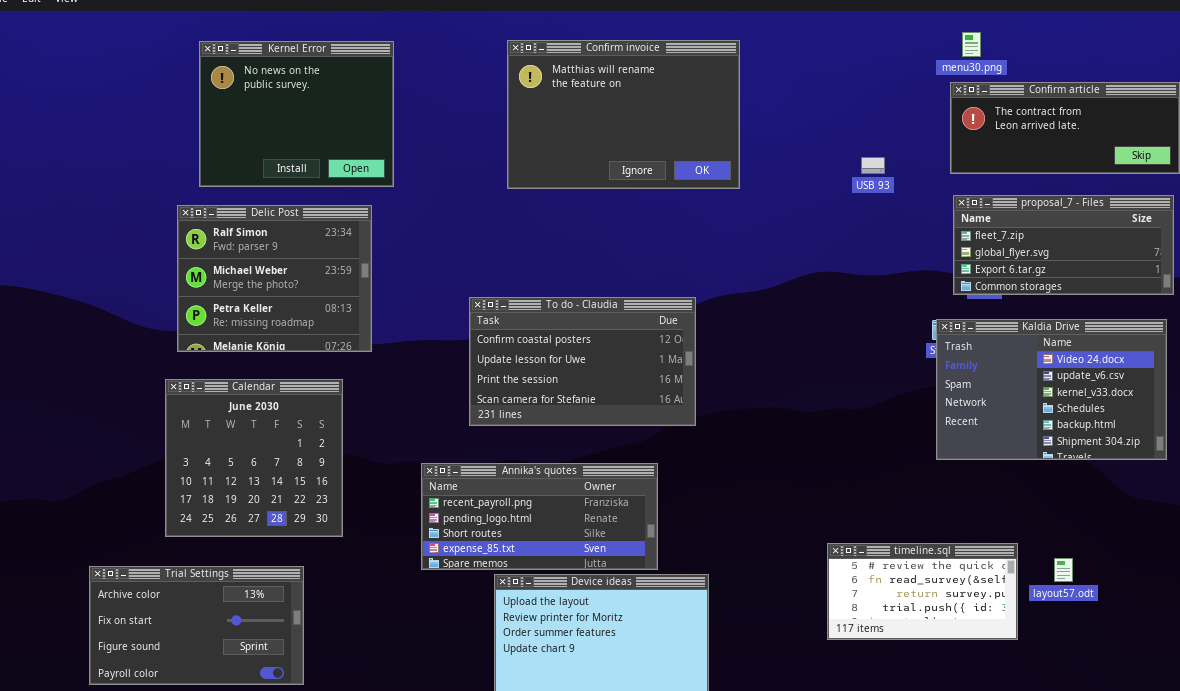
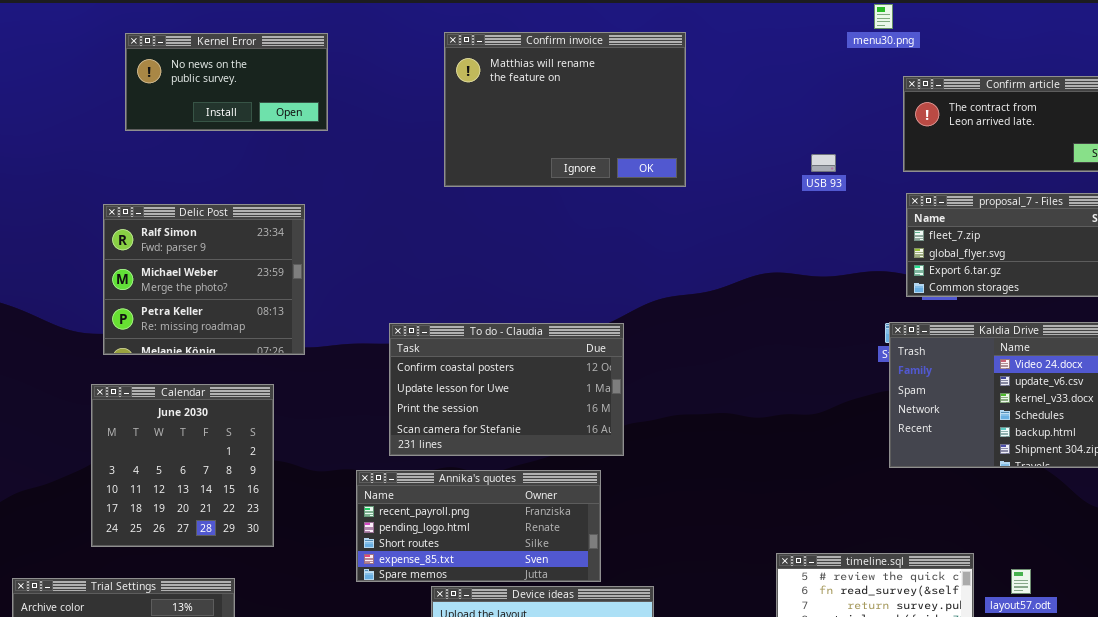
menu30.png: [962,32,981,57] -> [874,4,893,29], moved
Kernel Error: [199,41,394,187] -> [125,33,328,131], resized
To do - Claudia: [469,297,696,426] -> [389,323,624,456], moved

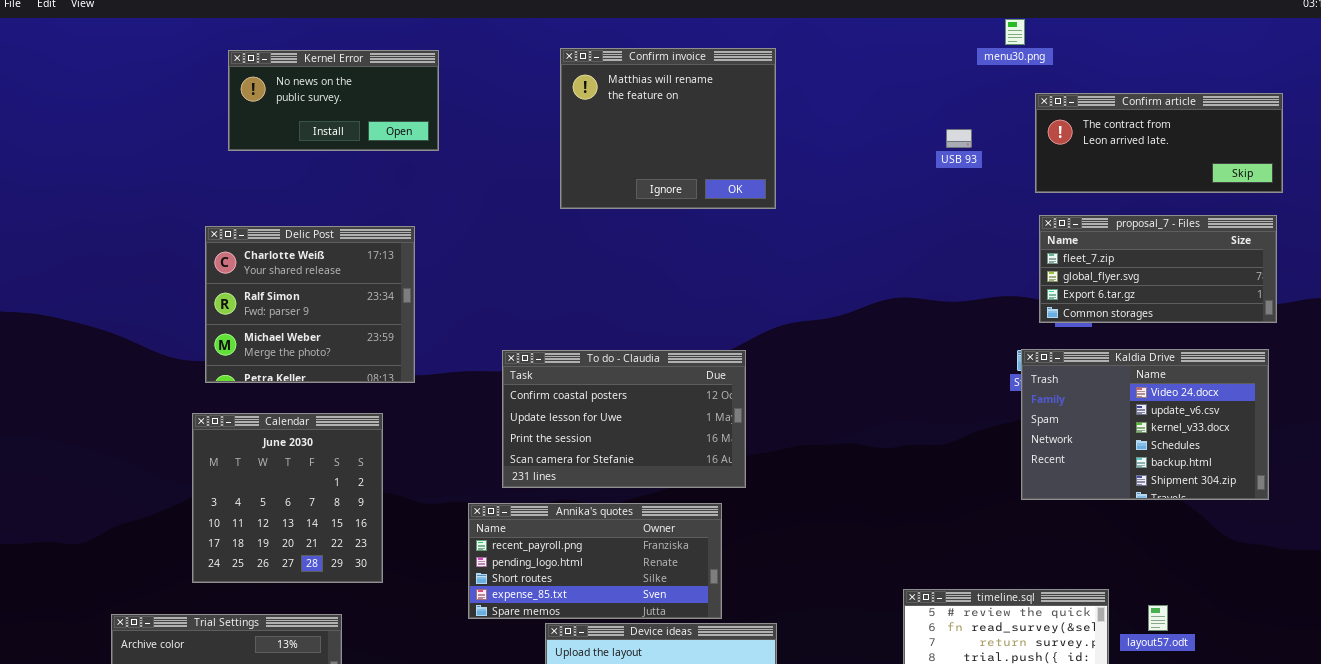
Confirm invoice: [444,32,686,187] -> [560,48,776,209], resized
USB 93: [811,154,836,172] -> [946,129,972,148], moved
Delic Post: [103,204,305,355] -> [205,226,415,383], scrolled up 1 row

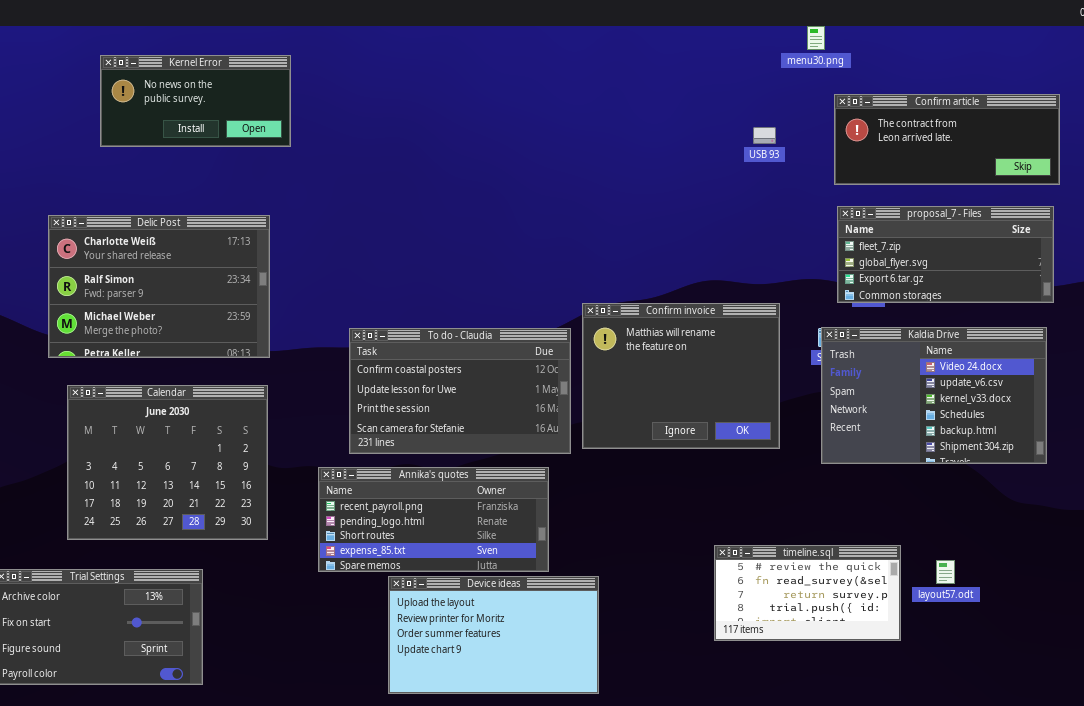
Confirm invoice: [560,48,776,209] -> [582,303,780,449], moved
Delic Post: [205,226,415,383] -> [48,215,270,358], resized
Calendar: [192,413,383,583] -> [67,385,268,540], resized

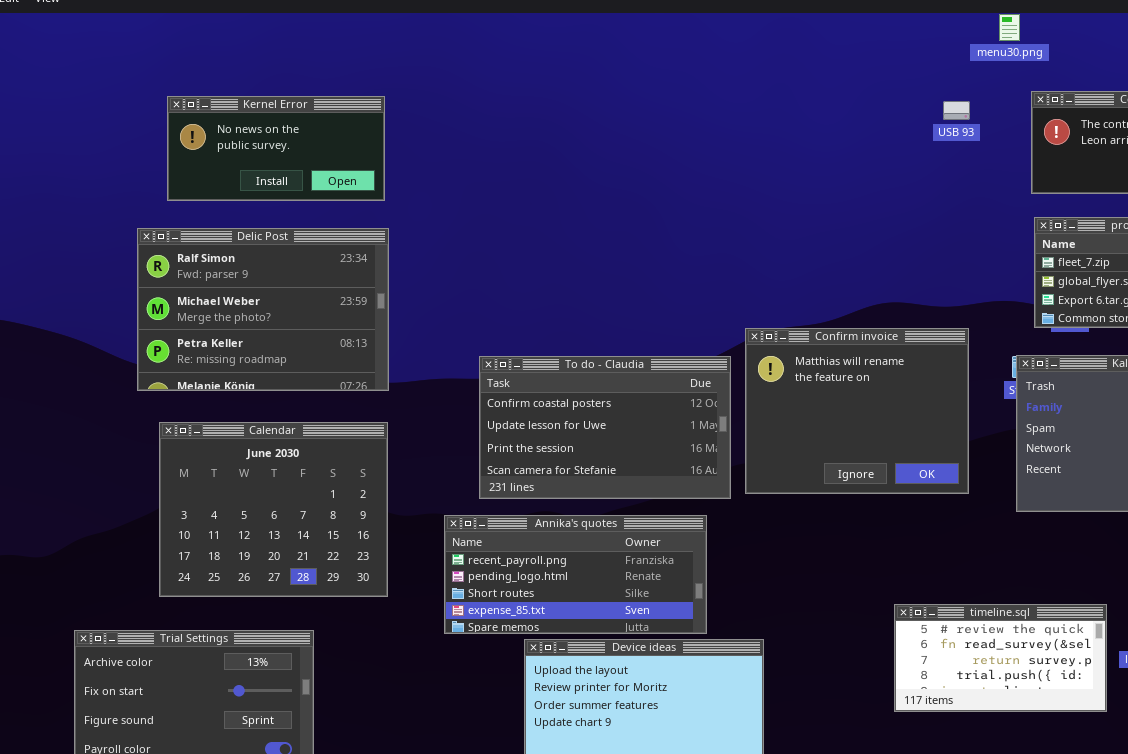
Kernel Error: [100,55,291,147] -> [167,96,385,201], moved
USB 93: [753,127,776,144] -> [943,101,970,120], moved
Delic Post: [48,215,270,358] -> [137,228,389,391], scrolled down 1 row

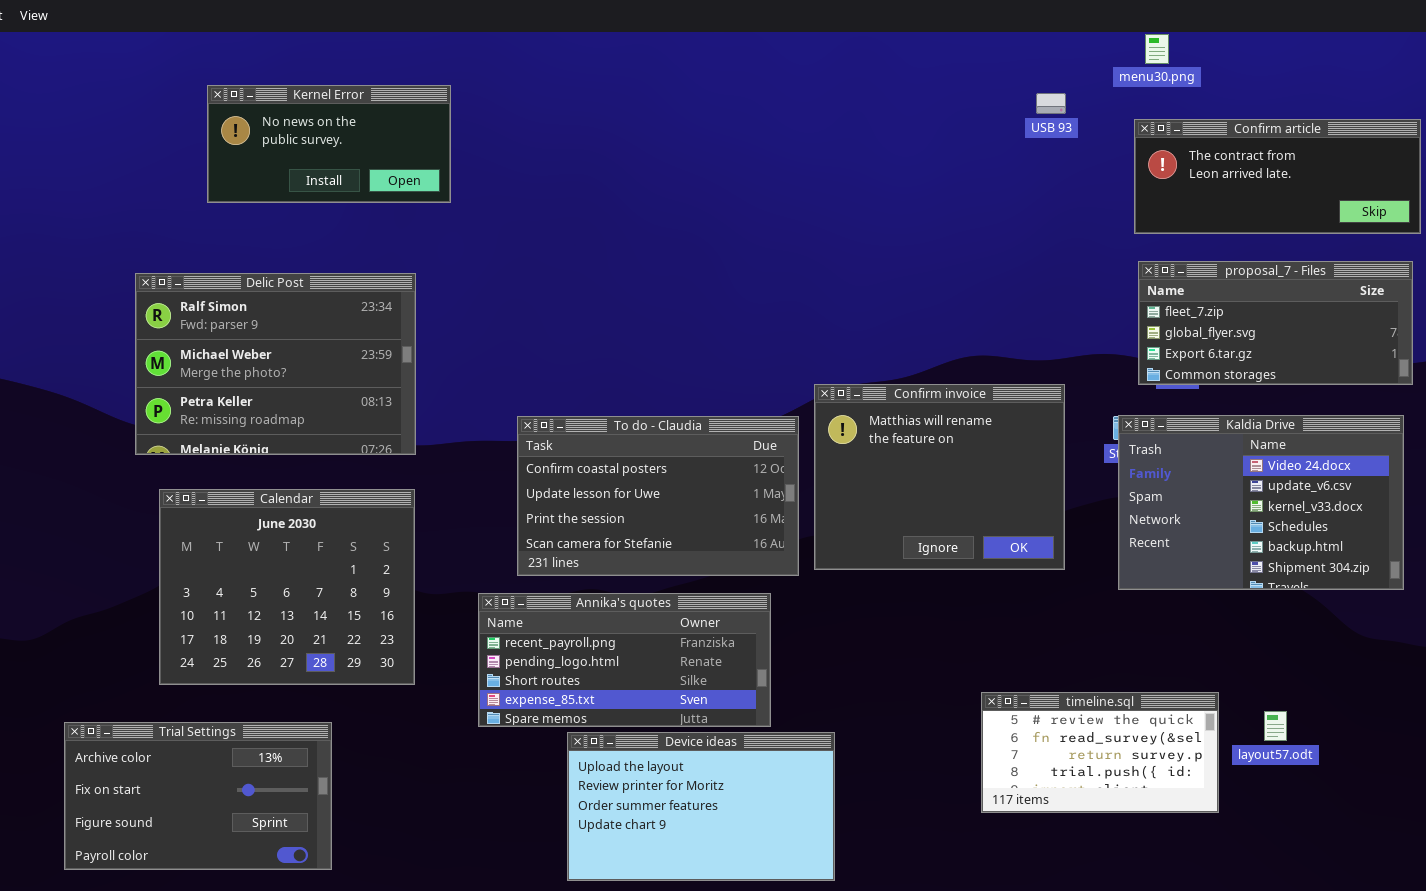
menu30.png: [999,14,1020,41] -> [1145,34,1169,64], moved
Kernel Error: [167,96,385,201] -> [207,85,451,203], moved
USB 93: [943,101,970,120] -> [1036,93,1066,114], moved

